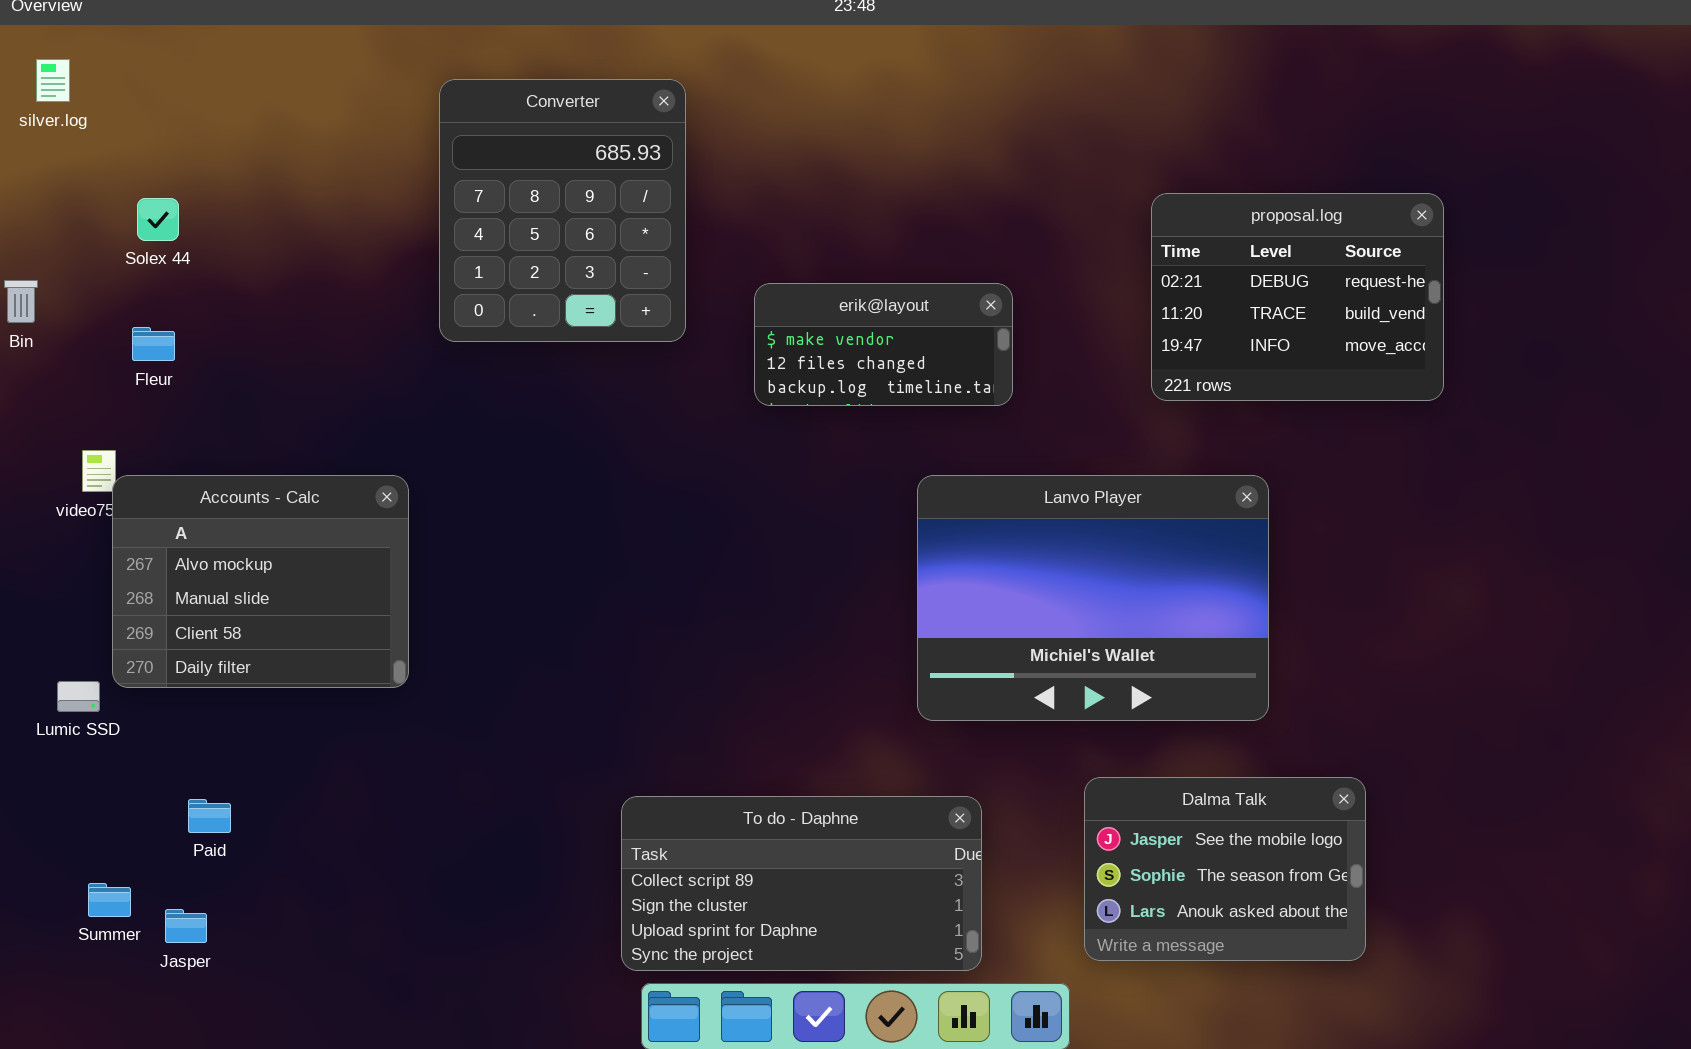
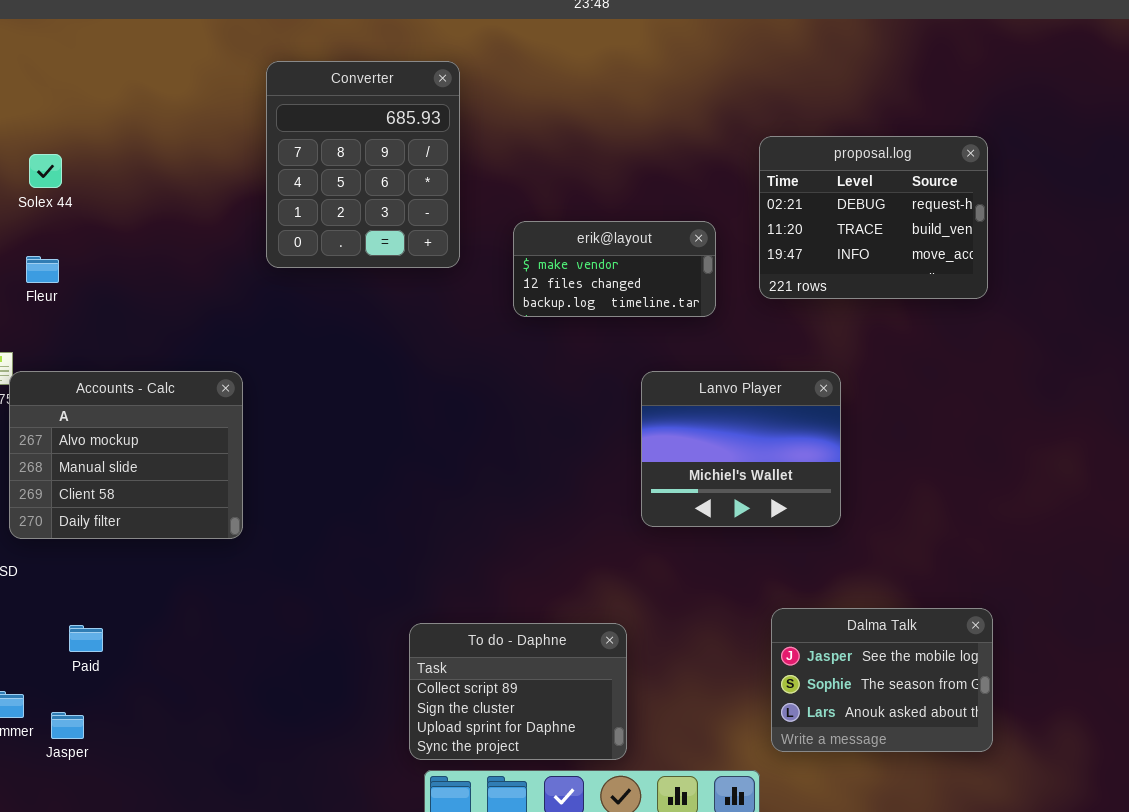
proposal.log: [1151,193,1444,401] -> [759,136,988,299], moved
Lanvo Player: [917,475,1269,721] -> [641,371,841,527], resized
To do - Daphne: [621,796,982,971] -> [409,623,627,760], resized

